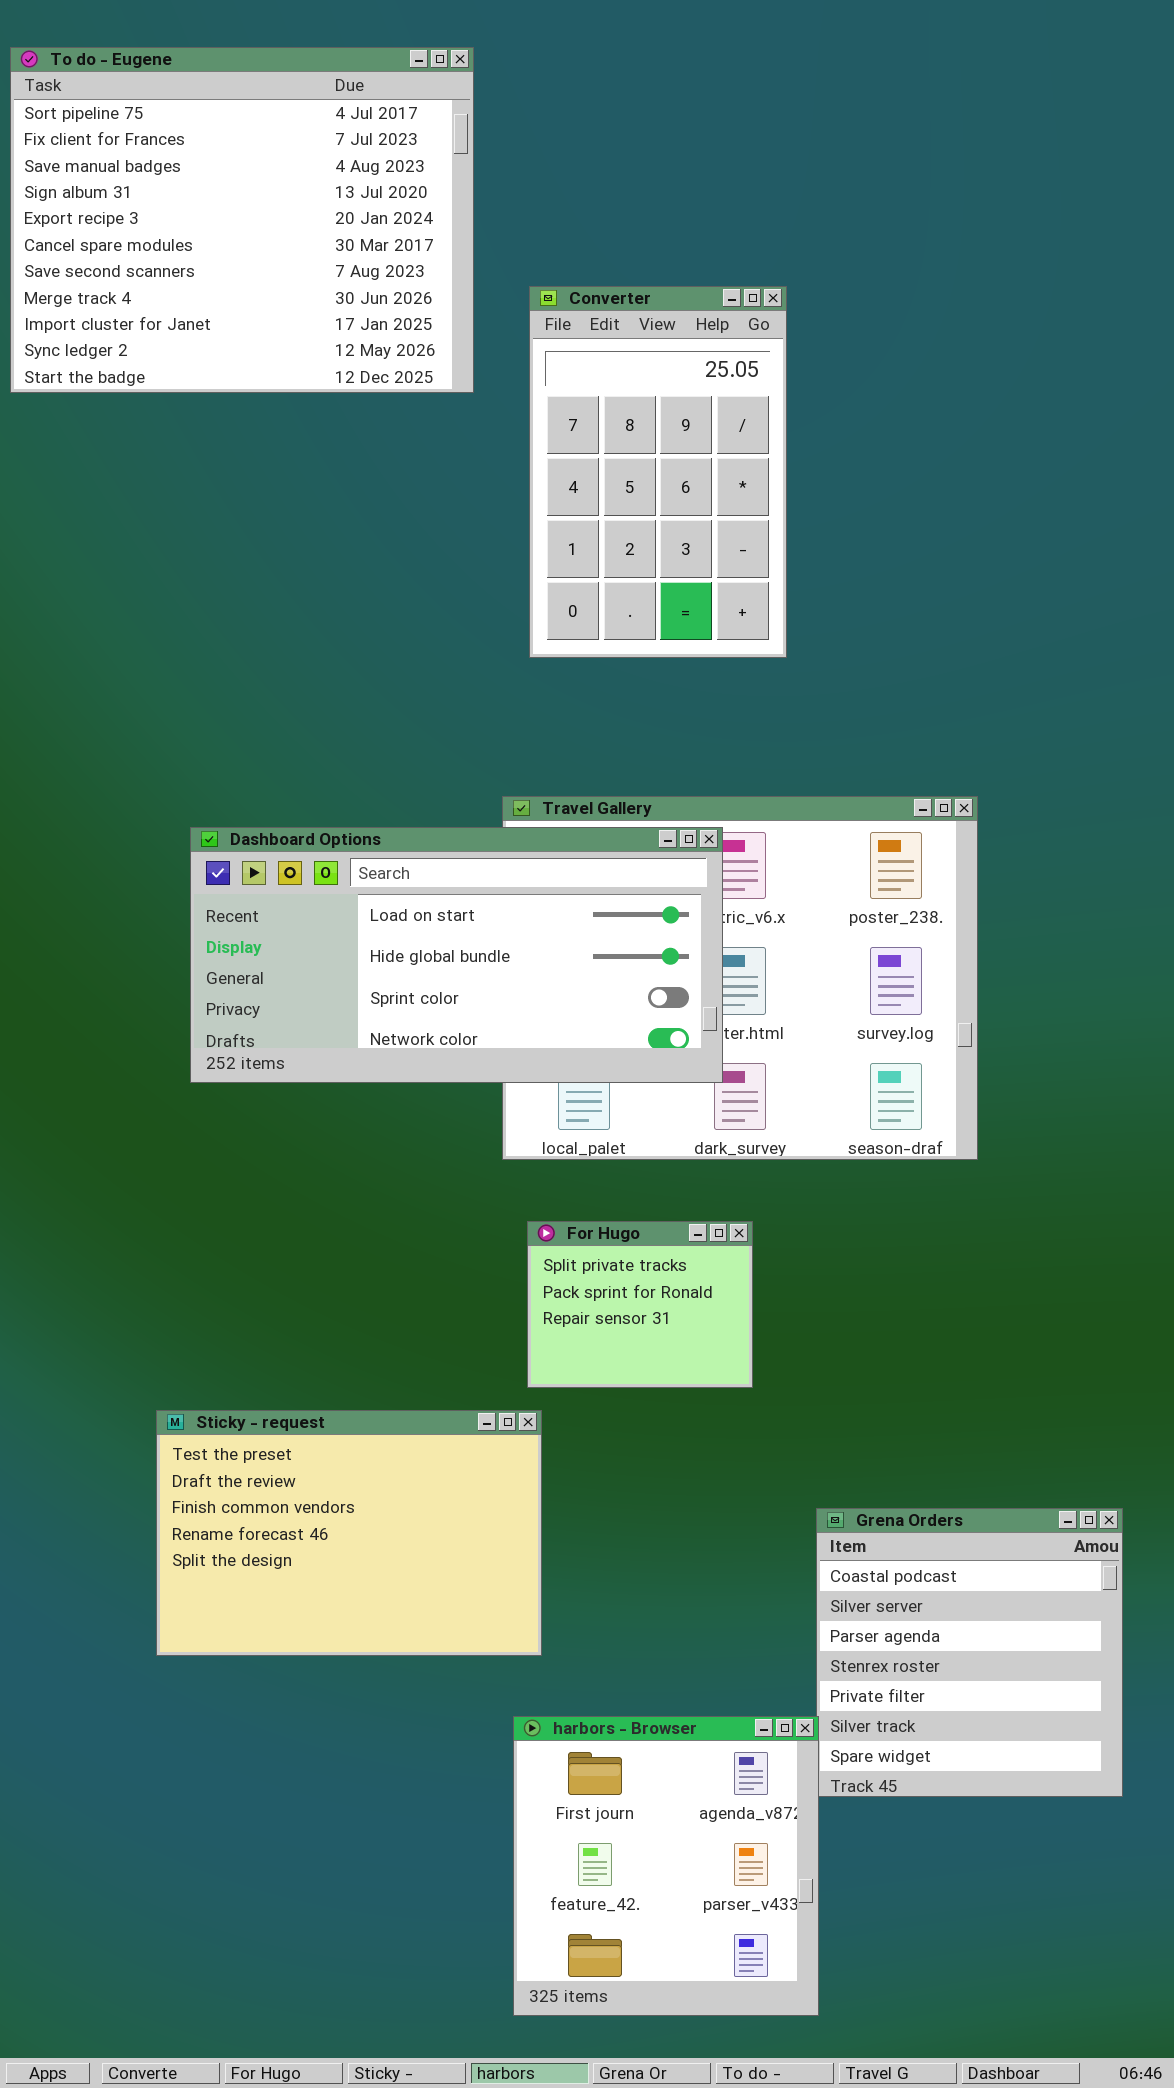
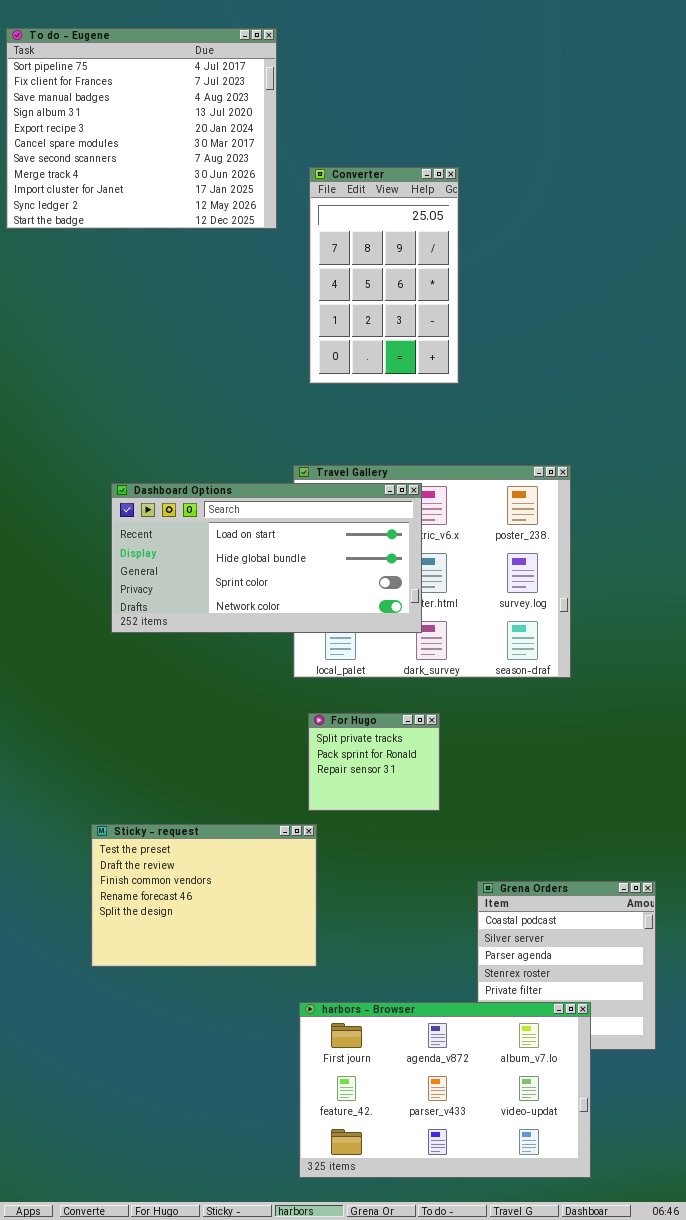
harbors - Browser: [513,1716,819,2016] -> [299,1002,591,1178], resized

